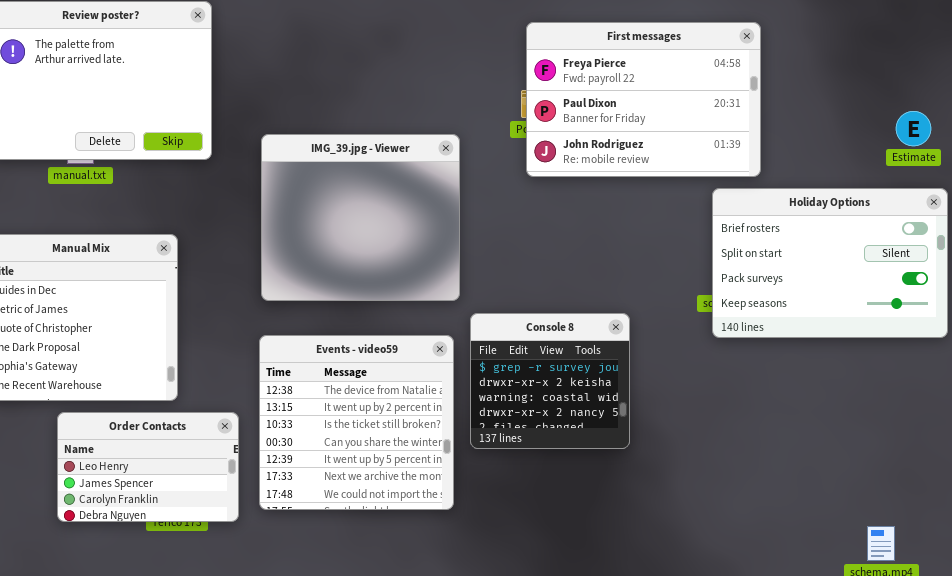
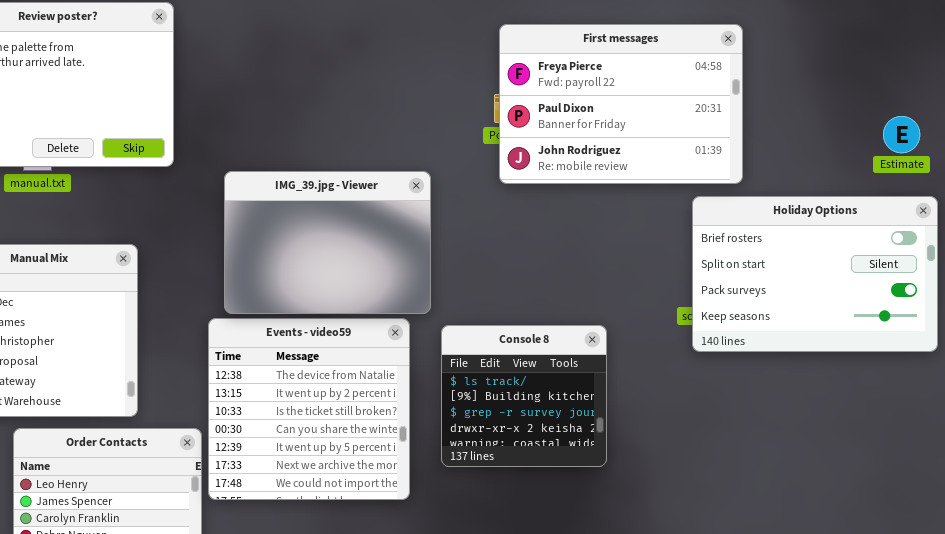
IMG_39.jpg - Viewer: [261,134,460,301] -> [224,171,431,314], resized
Console 8: [470,313,630,449] -> [441,325,607,467], scrolled up 2 rows
Events - video59: [259,335,454,510] -> [208,318,410,500], moved

